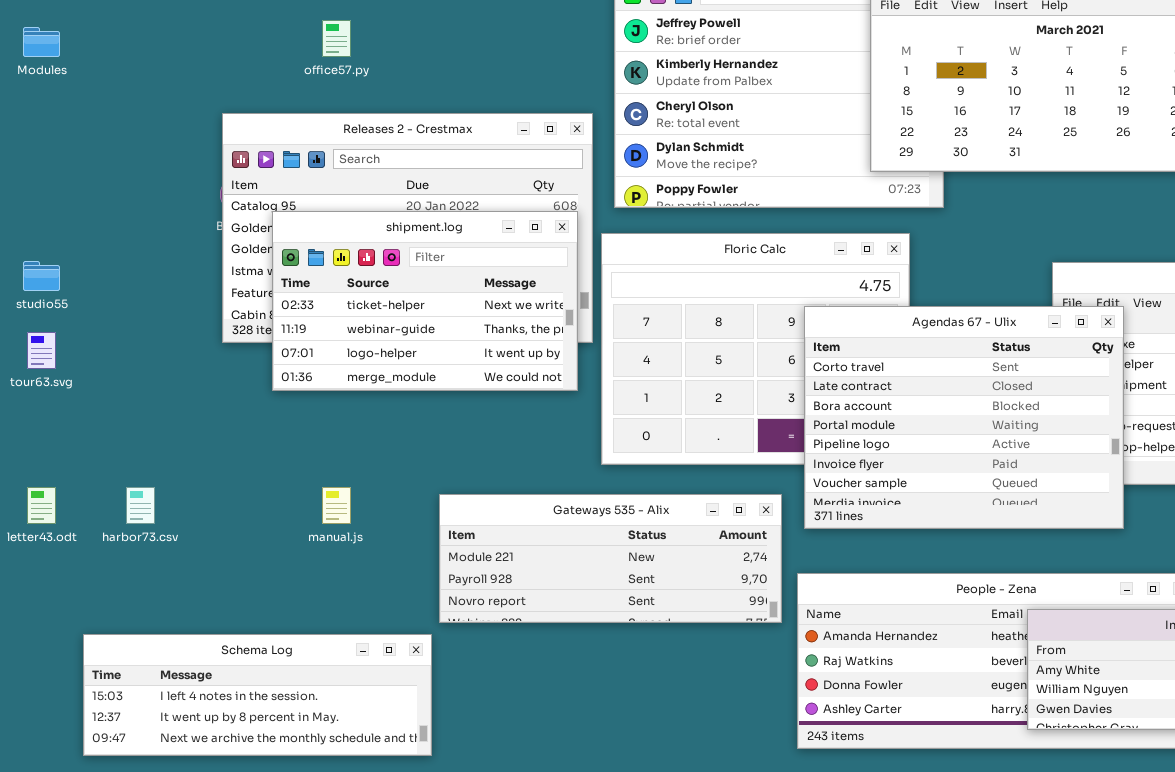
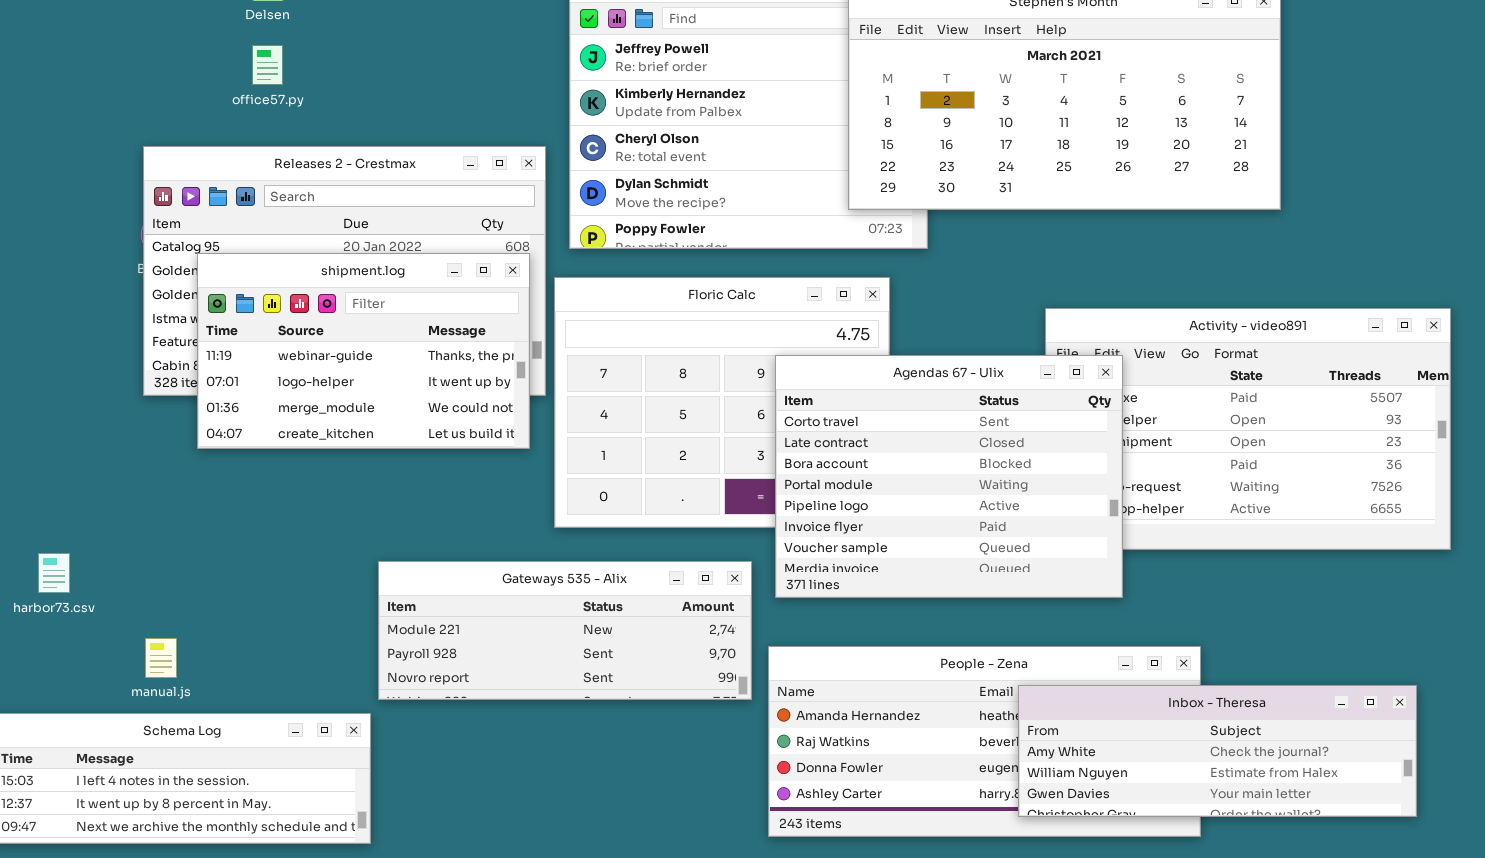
shipment.log: [272,211,578,391] -> [197,253,530,449], scrolled down 1 row
manual.js: [322,487,351,524] -> [145,638,177,678], moved

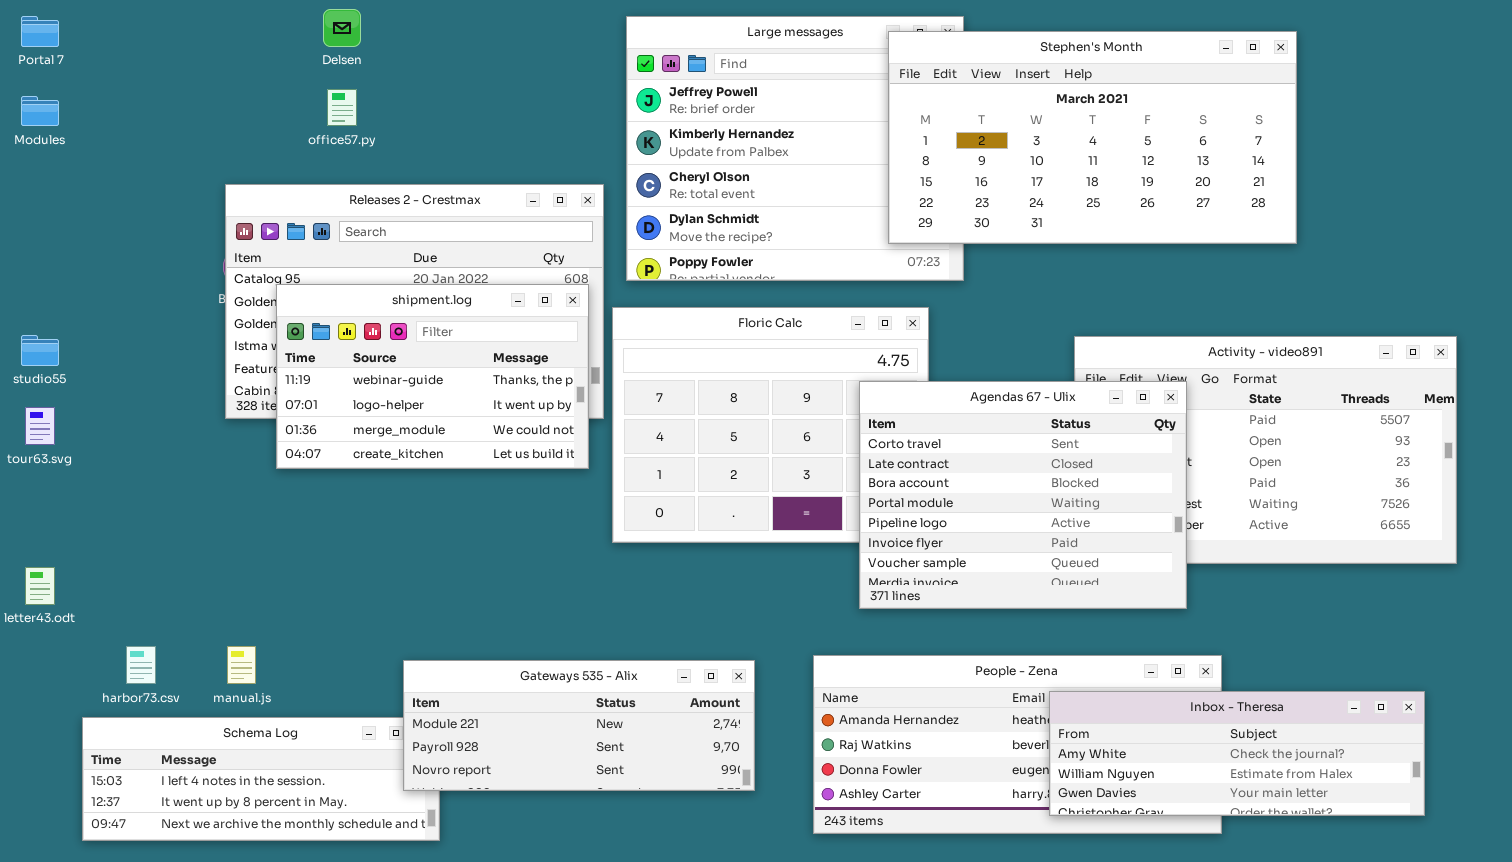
Agendas 67 - Ulix: [775,355,1123,598] -> [859,381,1187,609], moved
harbor73.csv: [38,553,70,593] -> [126,646,156,684], moved
Gateways 535 - Alix: [378,561,752,700] -> [403,660,755,791], moved

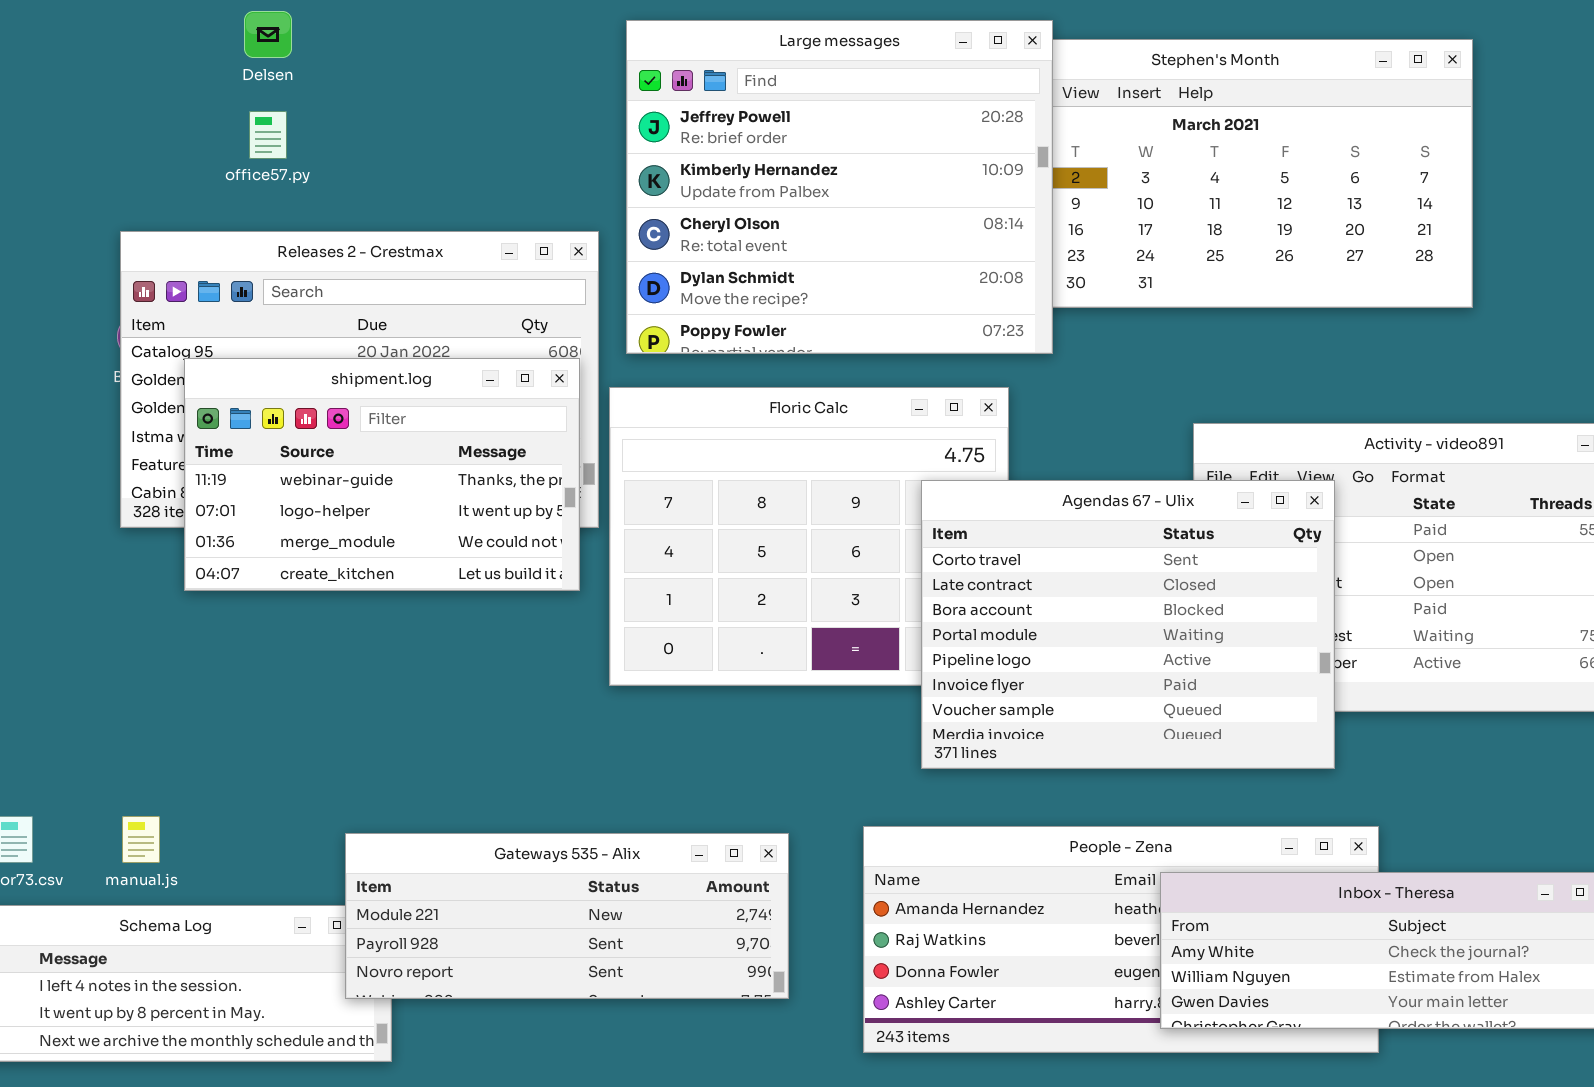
Large messages: [626,16,964,281] -> [626,20,1053,354], raised

